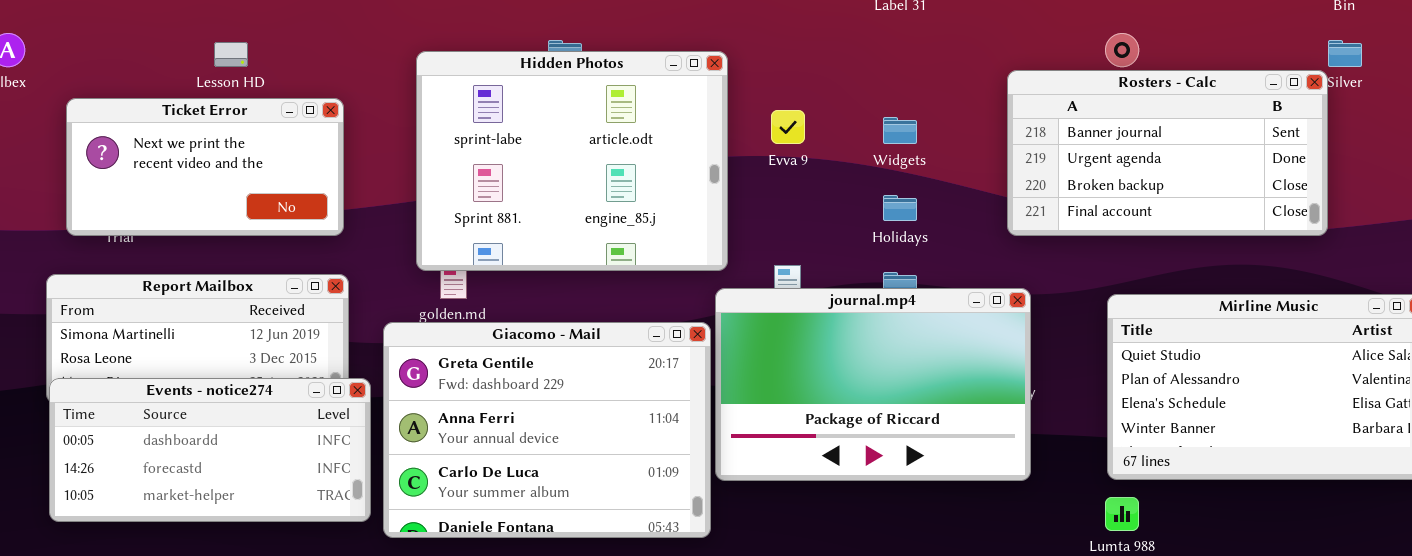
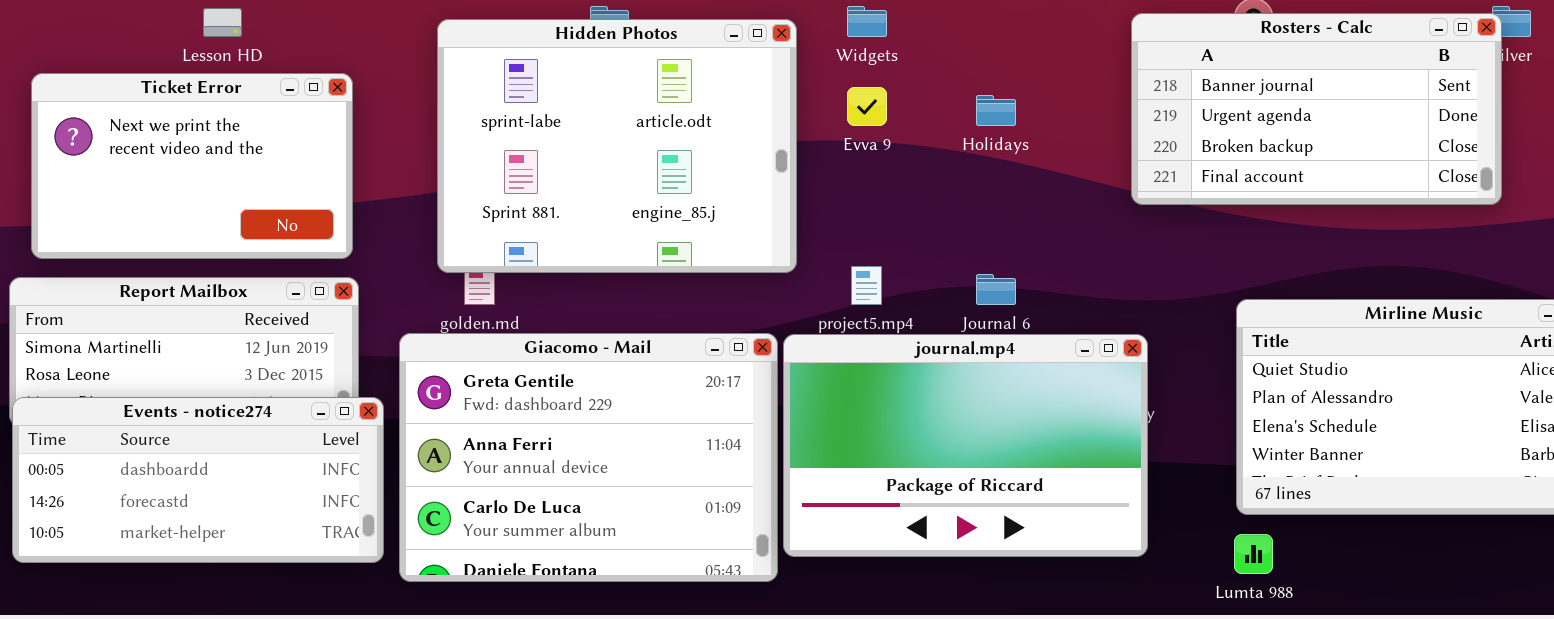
Rosters - Calc: [1007,70,1328,236] -> [1131,13,1502,205], moved
Ticket Error: [66,98,344,236] -> [31,73,353,259], resized
Widgets: [883,117,917,144] -> [847,6,887,37], moved
Holidays: [883,195,917,221] -> [976,95,1016,126], moved
journal.mp4: [715,288,1031,481] -> [783,334,1148,557], moved

